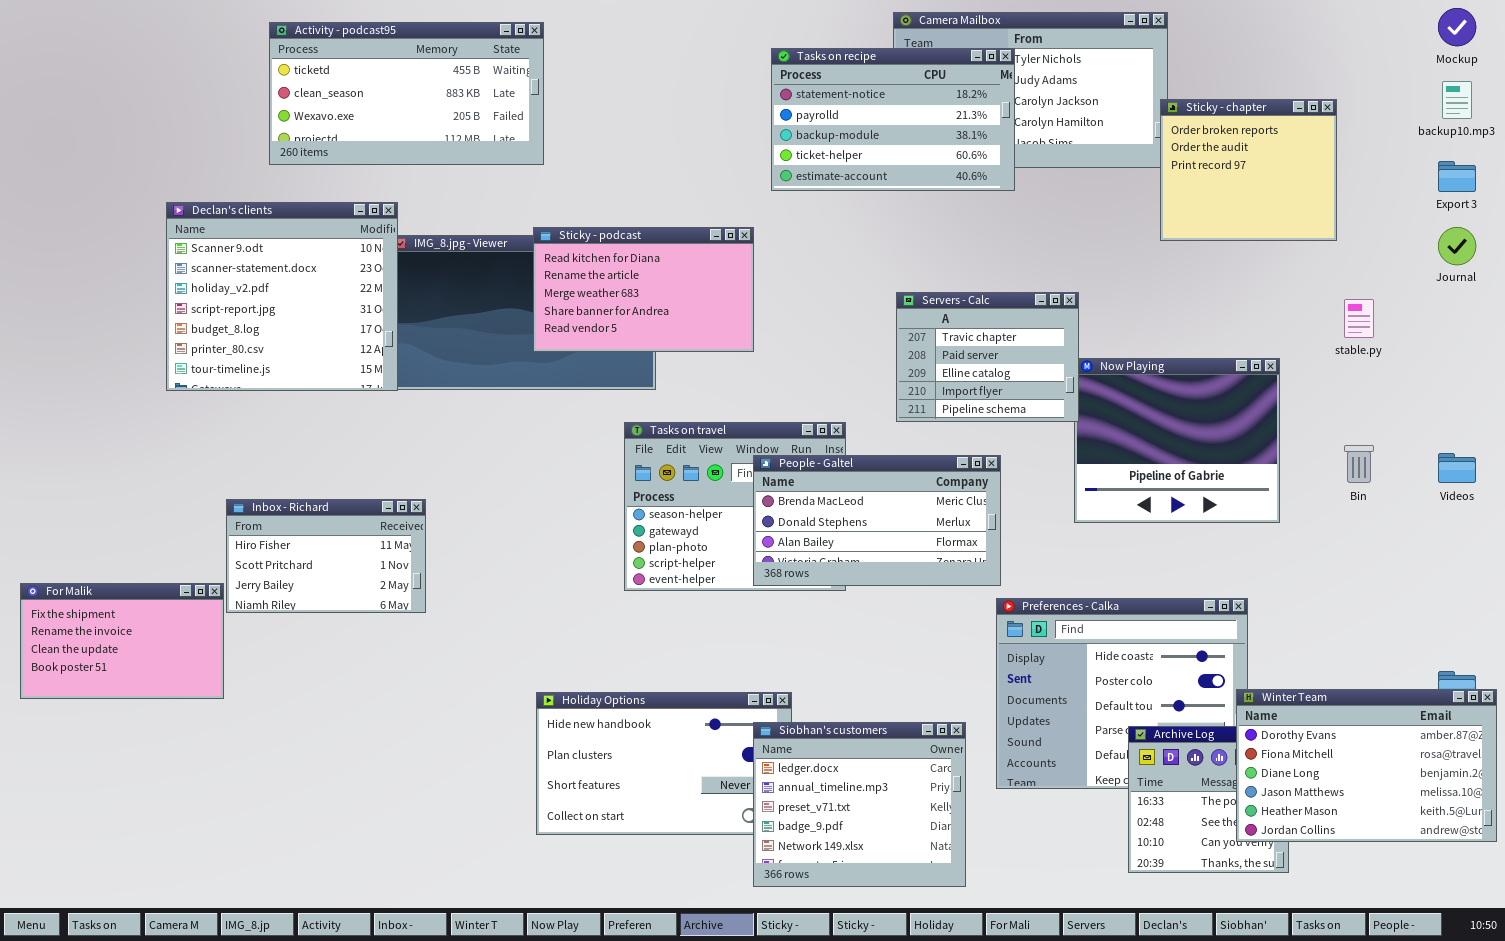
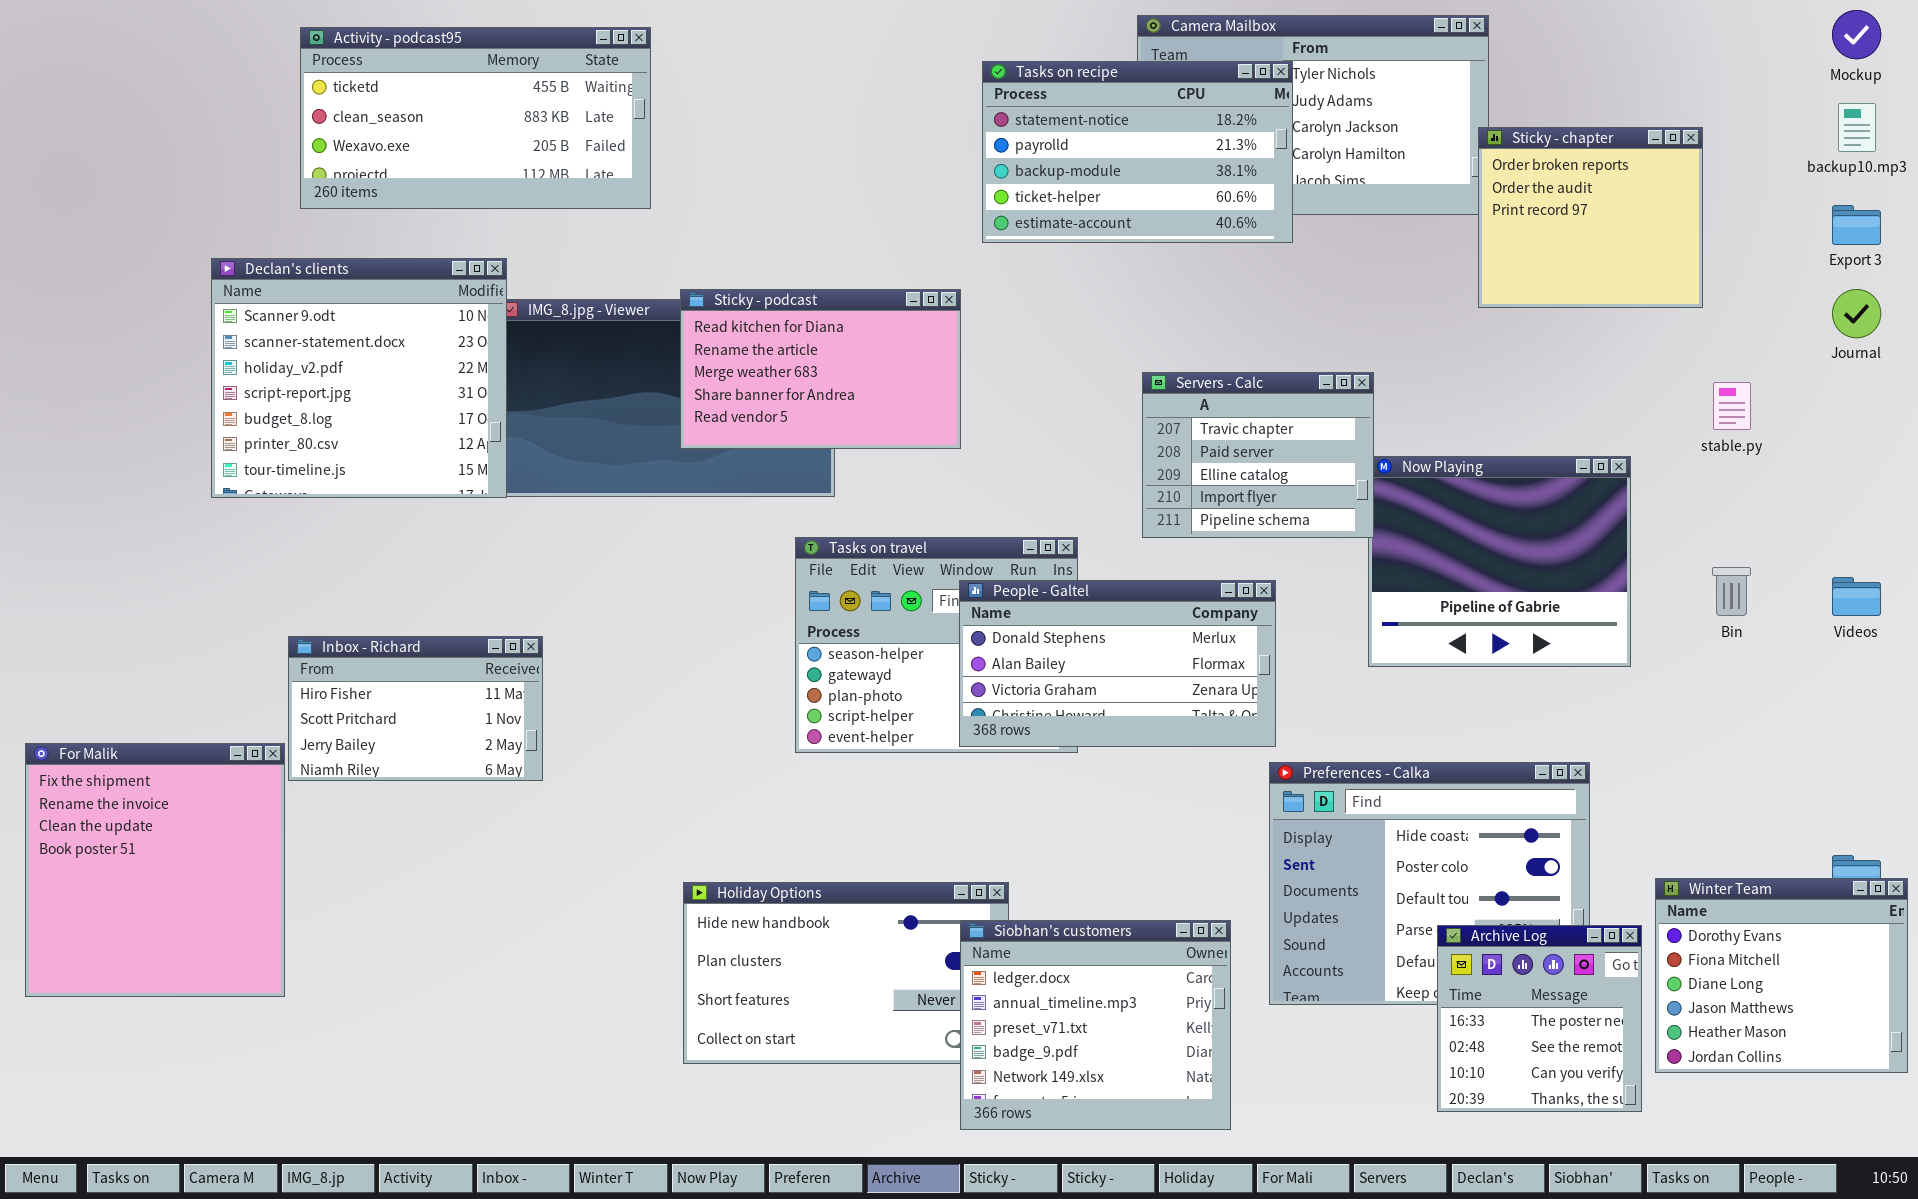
Activity - podcast95: [269,22,544,165] -> [300,27,651,209], moved
People - Galtel: [753,455,1001,586] -> [959,580,1276,747], scrolled down 1 row
For Malik: [20,583,224,699] -> [25,743,285,997], resized
Winter Team: [1236,689,1497,842] -> [1655,878,1908,1073], resized

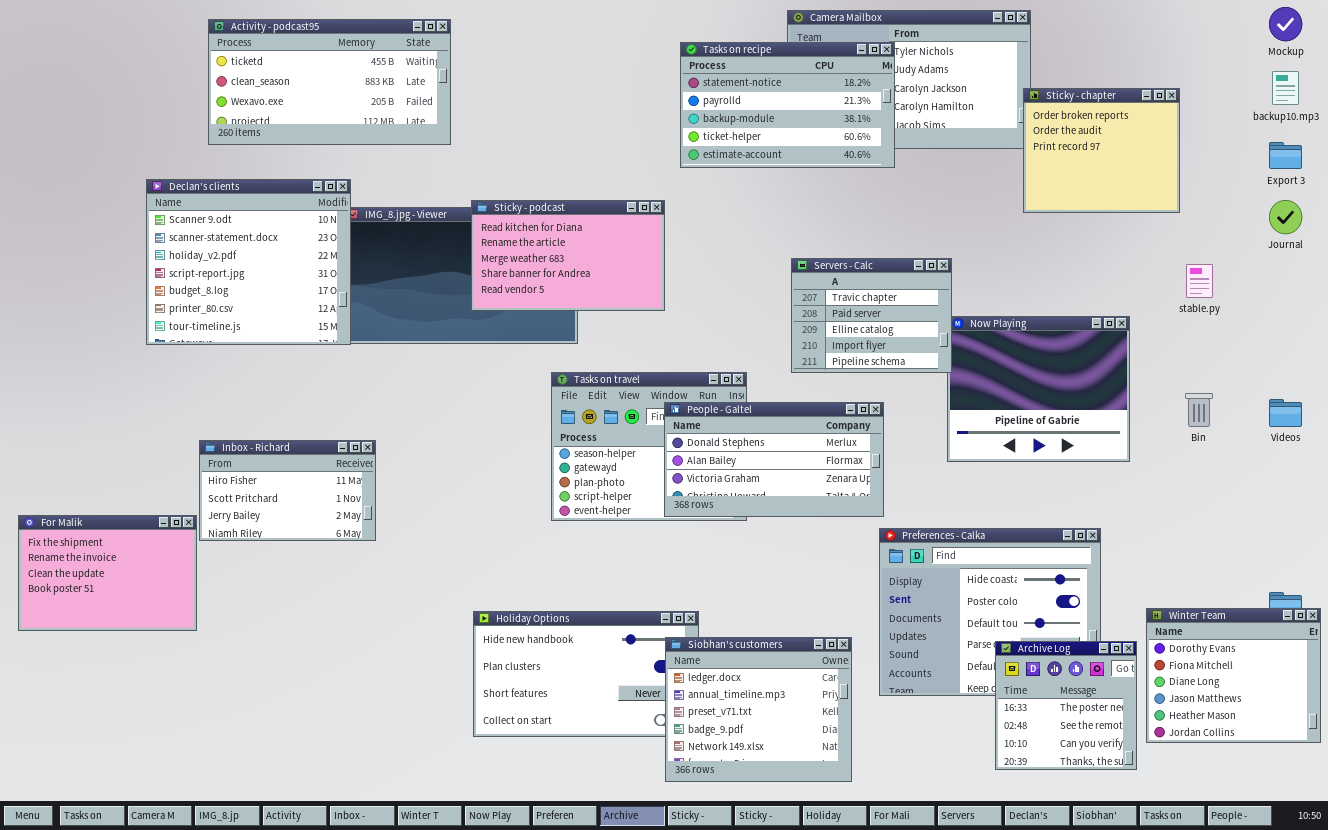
For Malik: [25,743,285,997] -> [18,515,197,631], resized

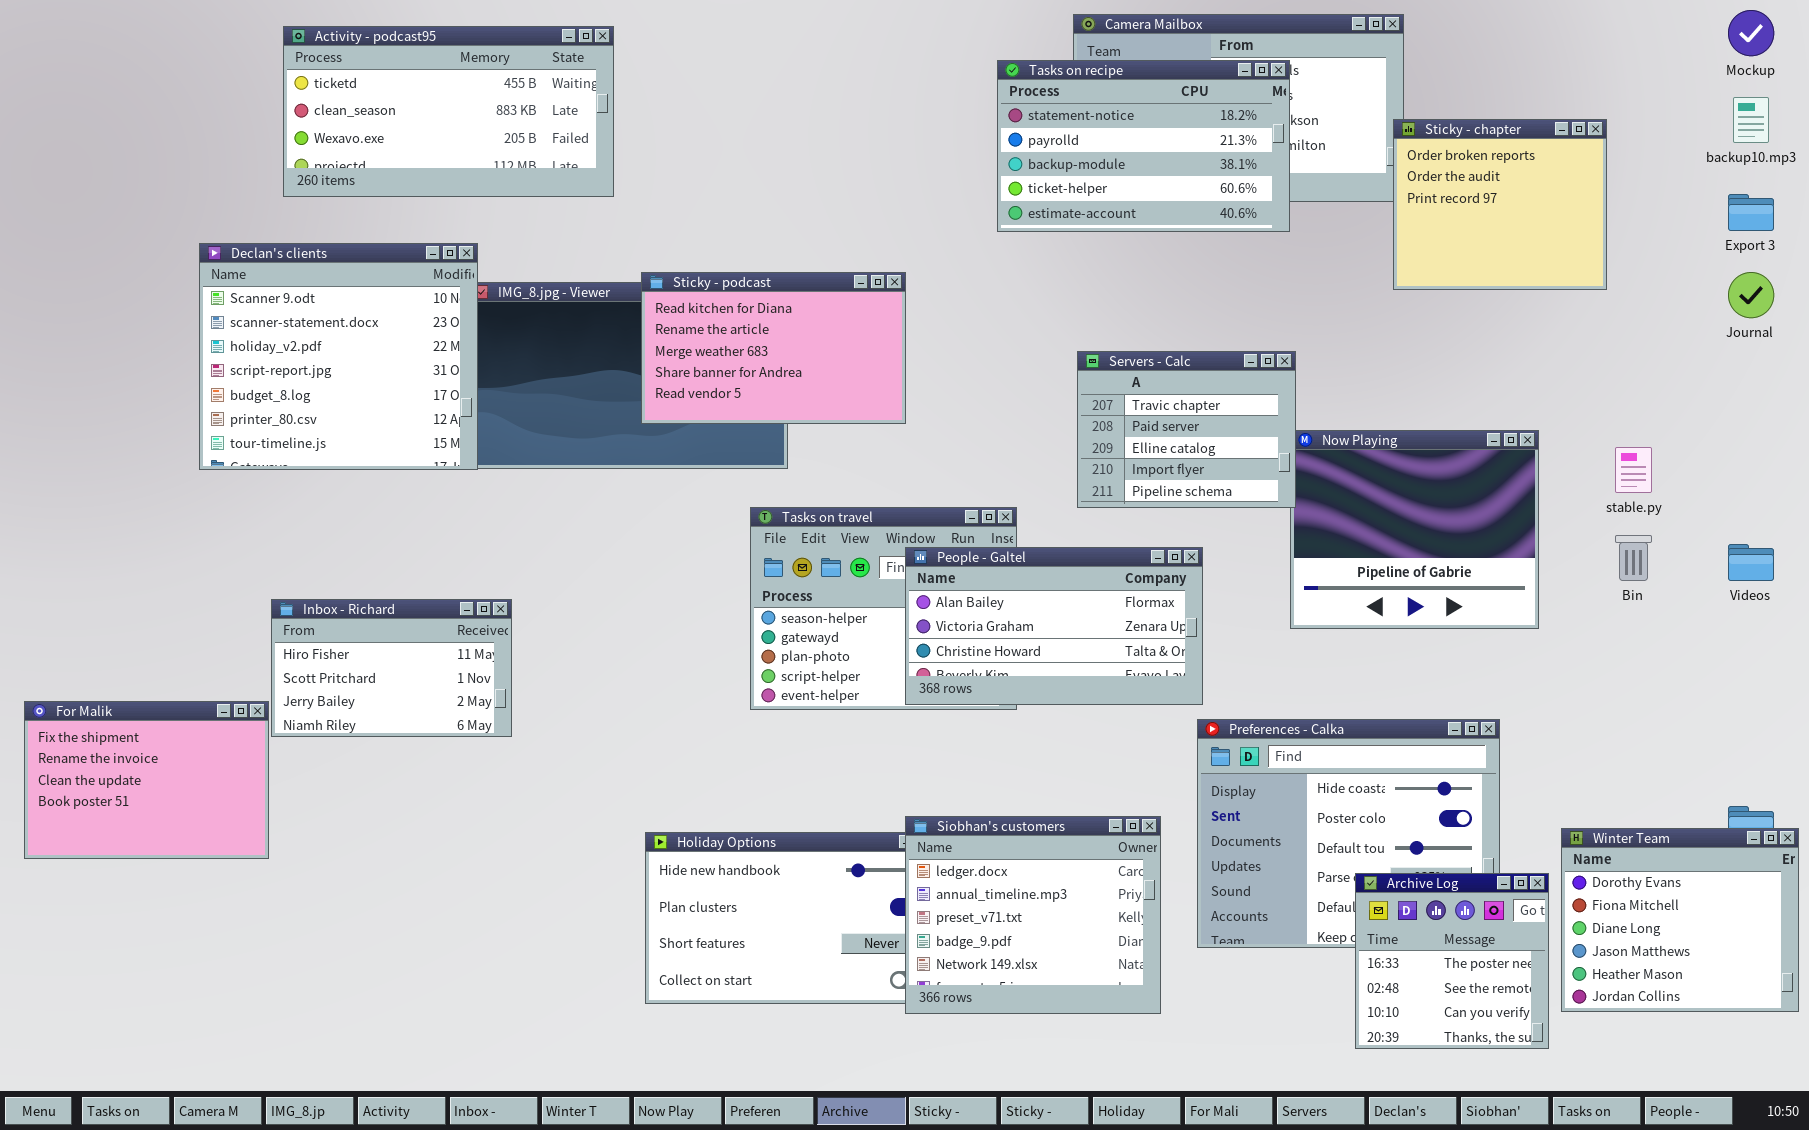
Tasks on recipe: [680,42,895,168] -> [997,60,1290,232], moved
stable.py: [1186,264,1213,298] -> [1615,447,1652,493], moved
People - Galtel: [664,402,884,517] -> [905,547,1203,705], scrolled down 1 row
Siobhan's customers: [665,637,852,782] -> [905,816,1161,1014], moved

